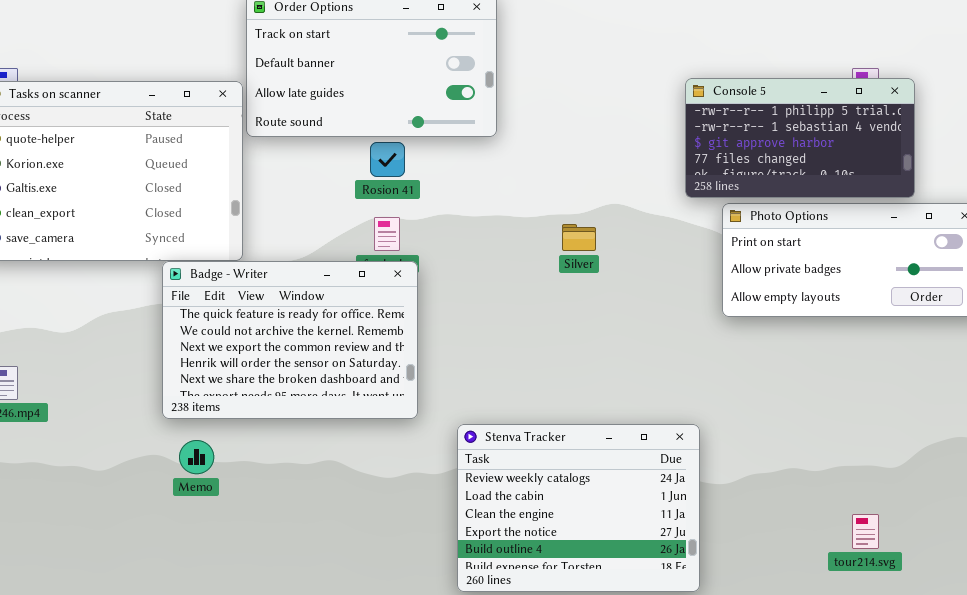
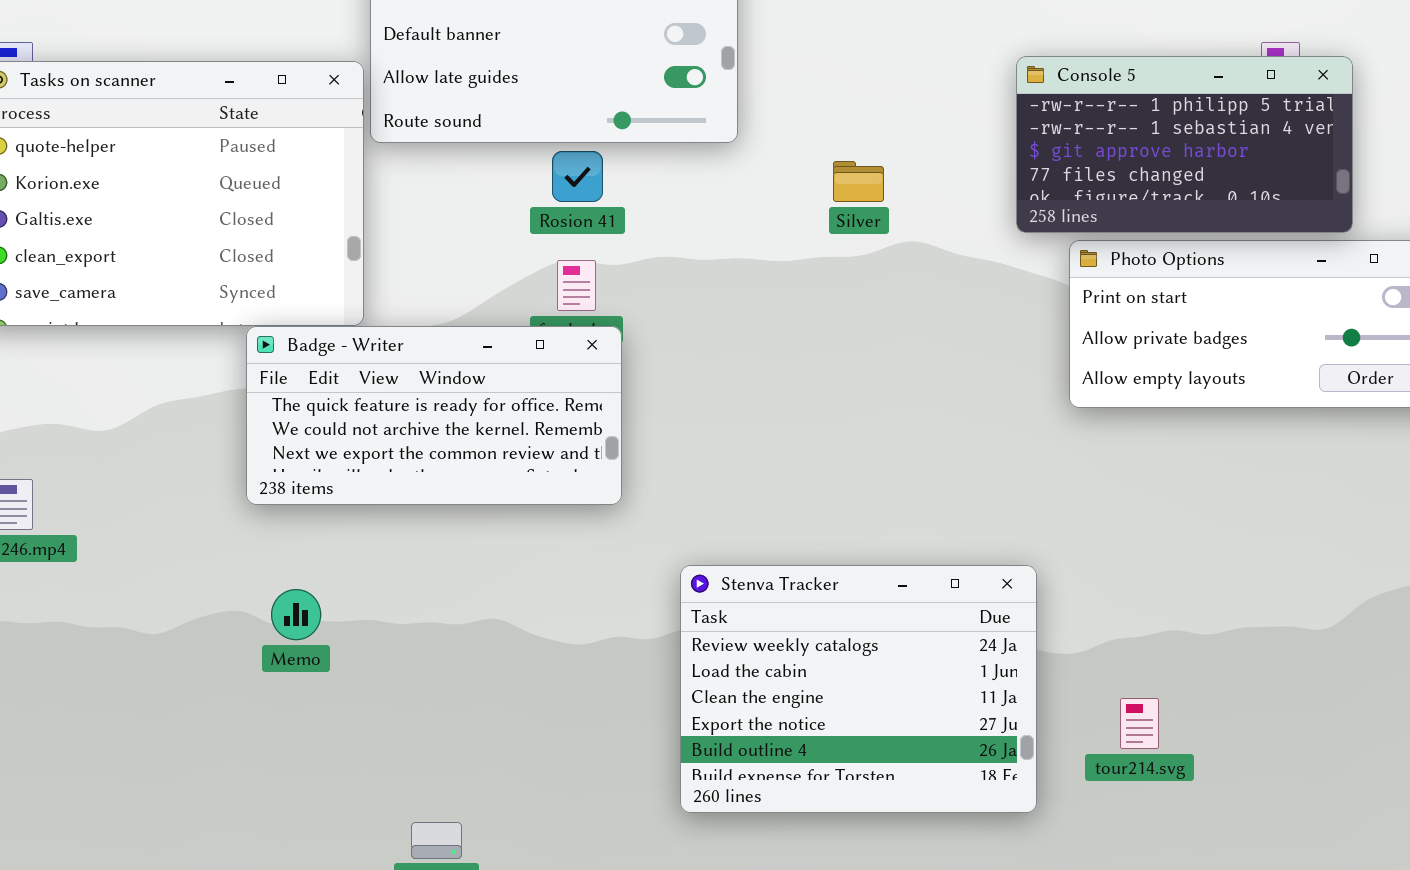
Silver: [562,224,596,251] -> [833,161,884,202], moved
Badge - Writer: [162,261,418,419] -> [246,326,622,505], resized
tour214.svg: [852,514,879,549] -> [1120,698,1159,749], moved

